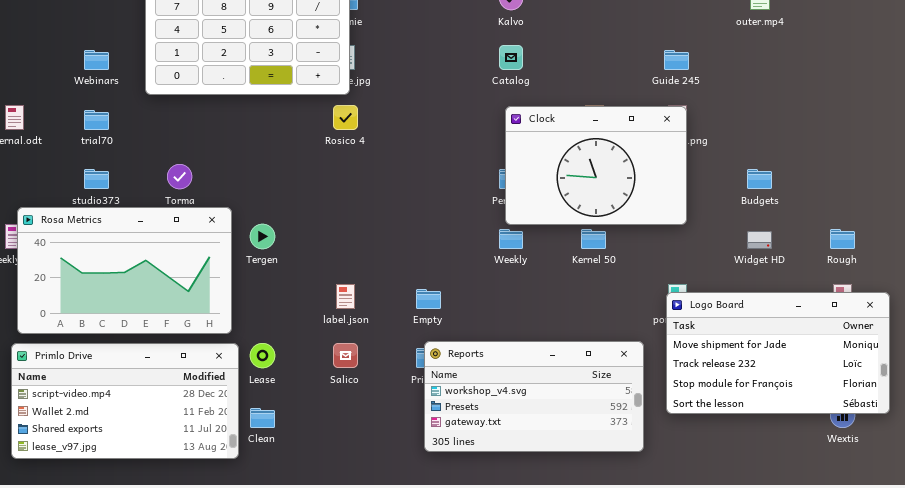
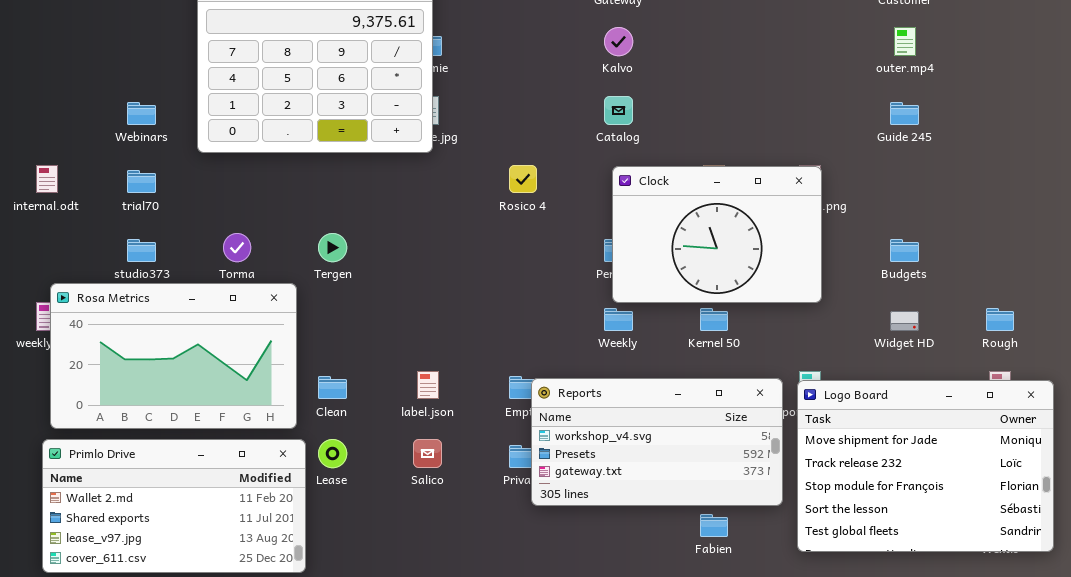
Guide 245: [664,50,689,70] -> [890,102,919,125], moved
Rosico 4: [333,105,358,130] -> [509,165,537,193], moved
Tergen: [250,224,275,249] -> [318,233,347,262], moved
Logo Board: [666,292,890,414] -> [797,380,1054,552], resized
Reports: [424,341,644,452] -> [531,378,783,506], moved
Primlo Drive: [11,343,239,459] -> [42,439,306,573], scrolled down 1 row
Clean: [250,408,275,428] -> [318,376,347,399], moved

